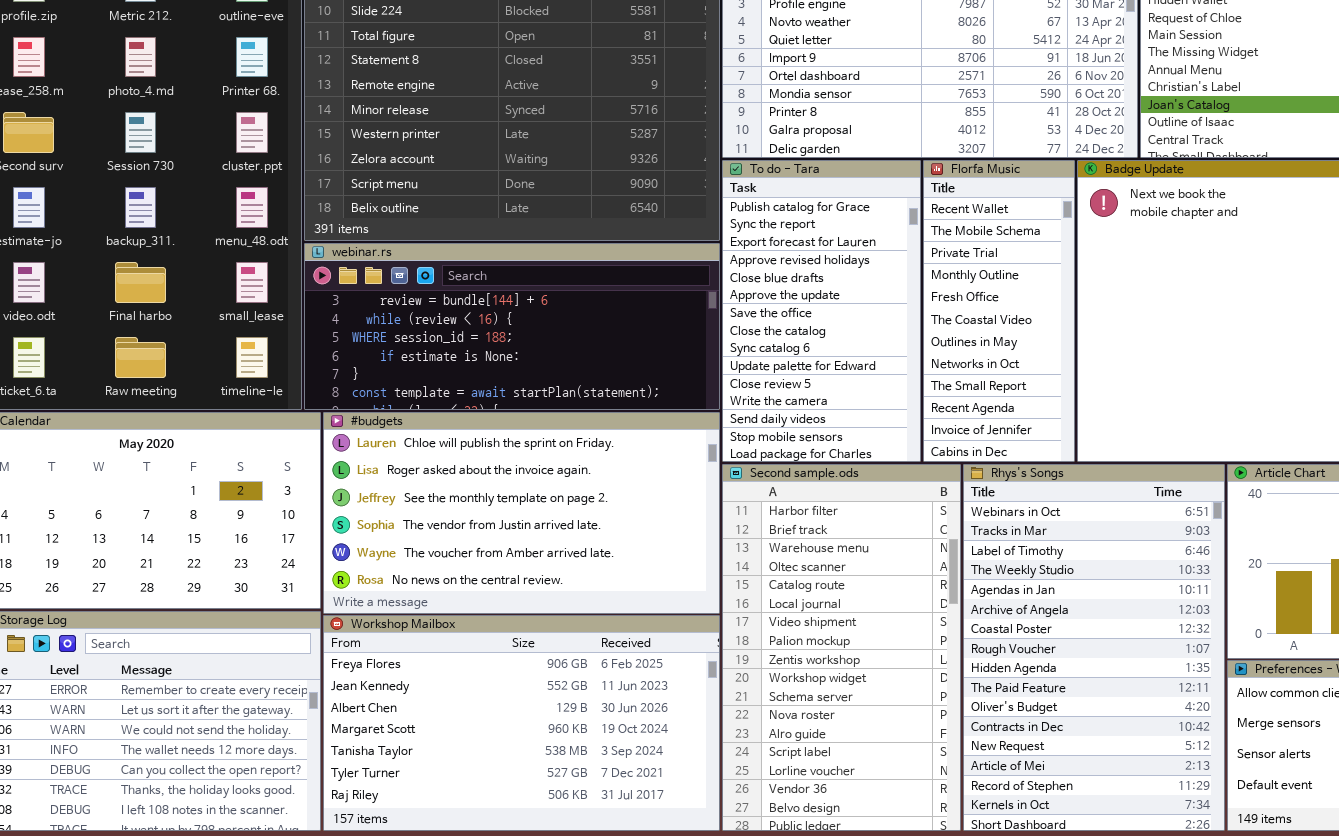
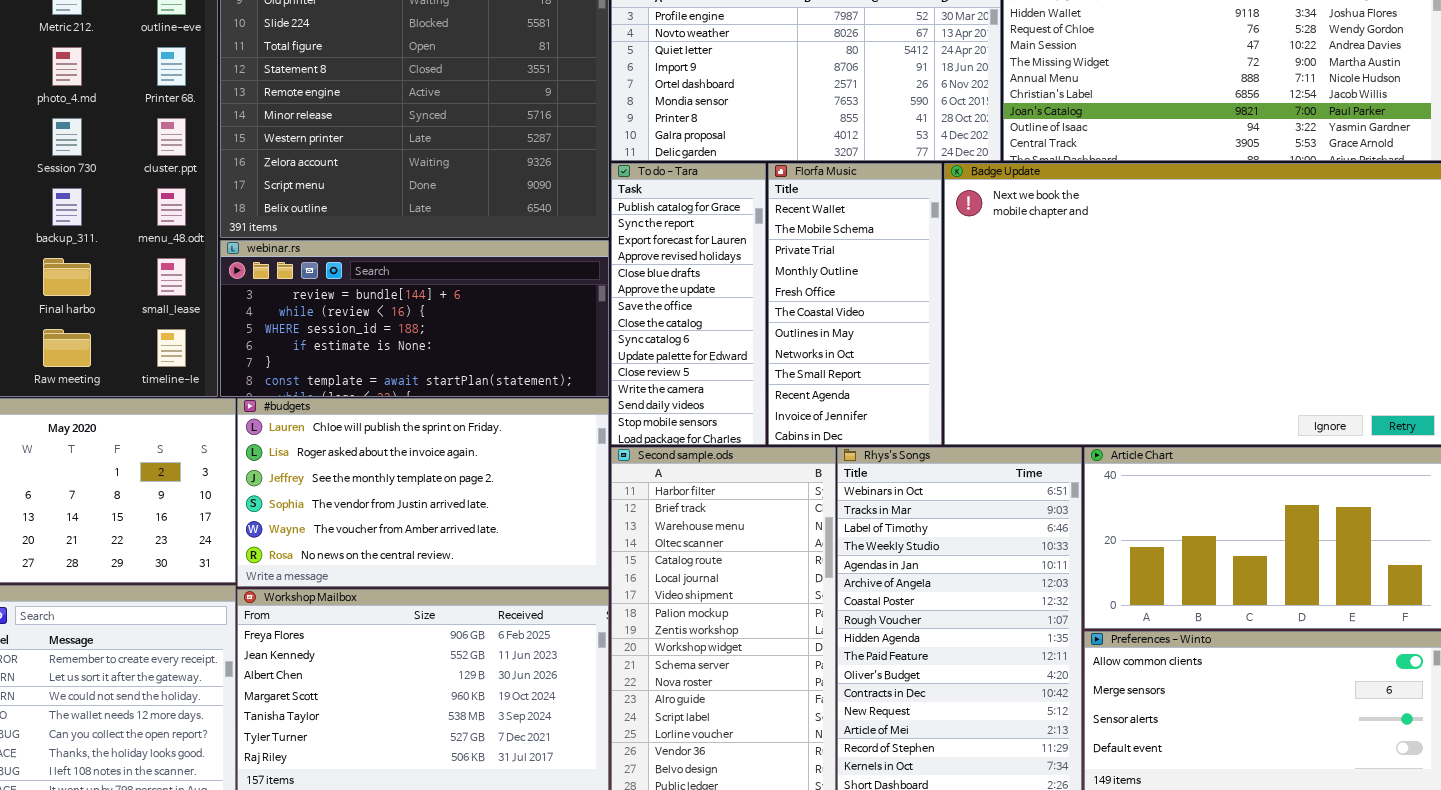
To do - Tara: [722,160,921,462] -> [611,163,766,445], resized
Florfa Music: [923,160,1075,462] -> [768,163,942,445], resized

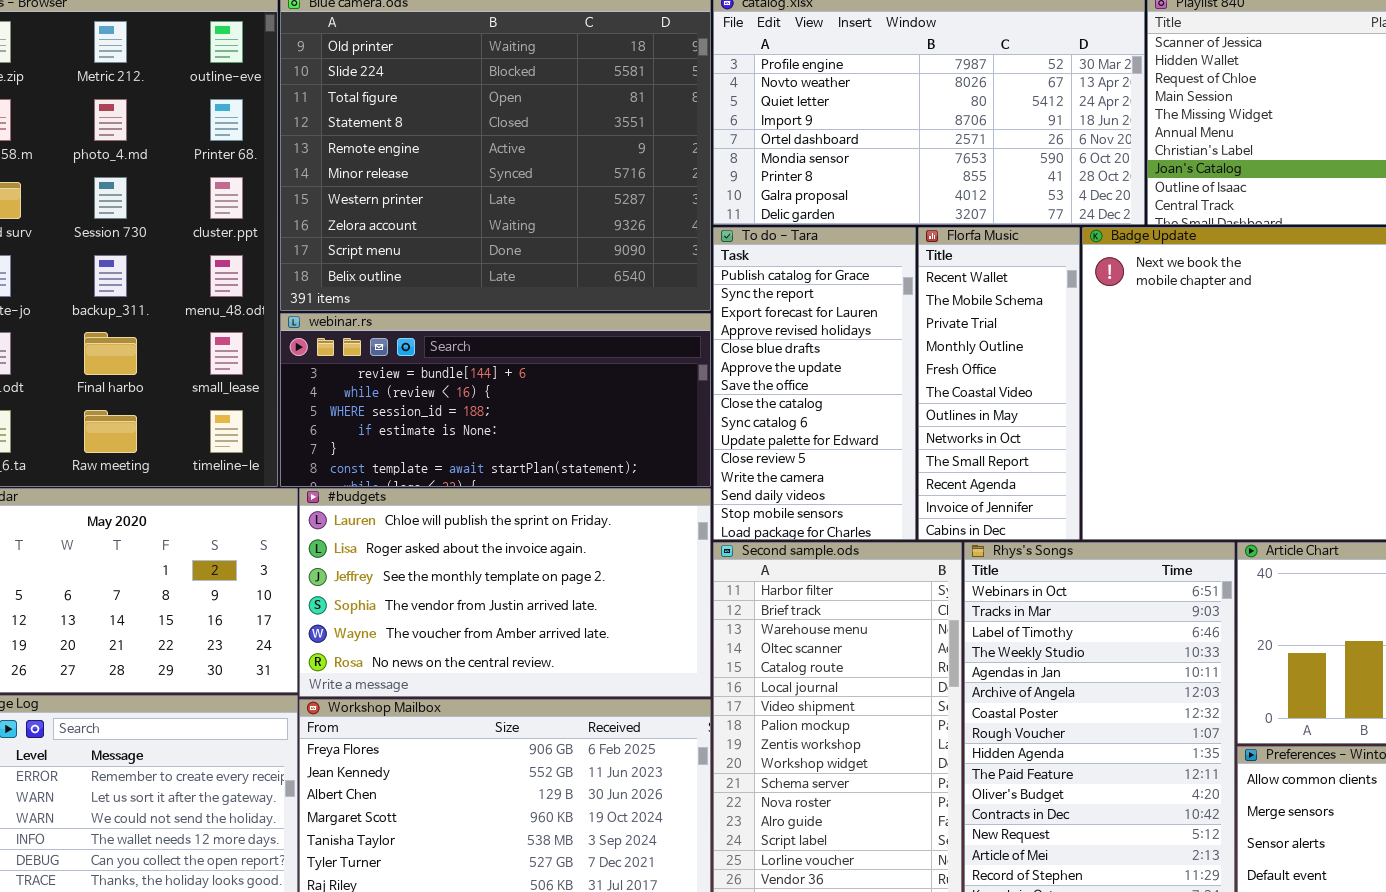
To do - Tara: [611,163,766,445] -> [713,227,916,540], resized
Florfa Music: [768,163,942,445] -> [918,227,1080,540], resized

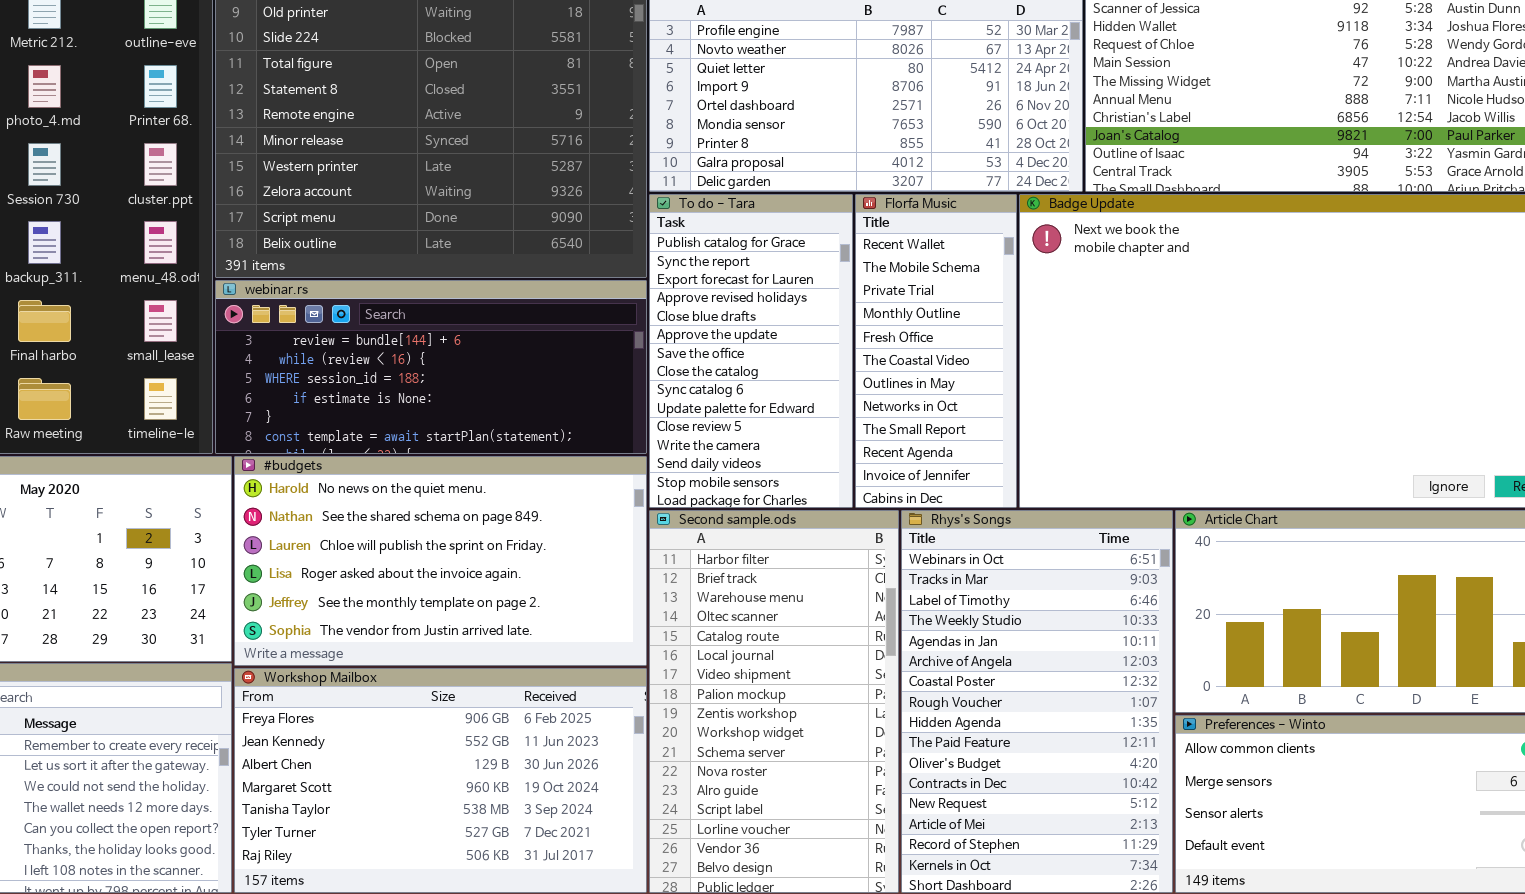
#budgets: [299,488,711,697] -> [234,456,647,666], scrolled up 2 rows

